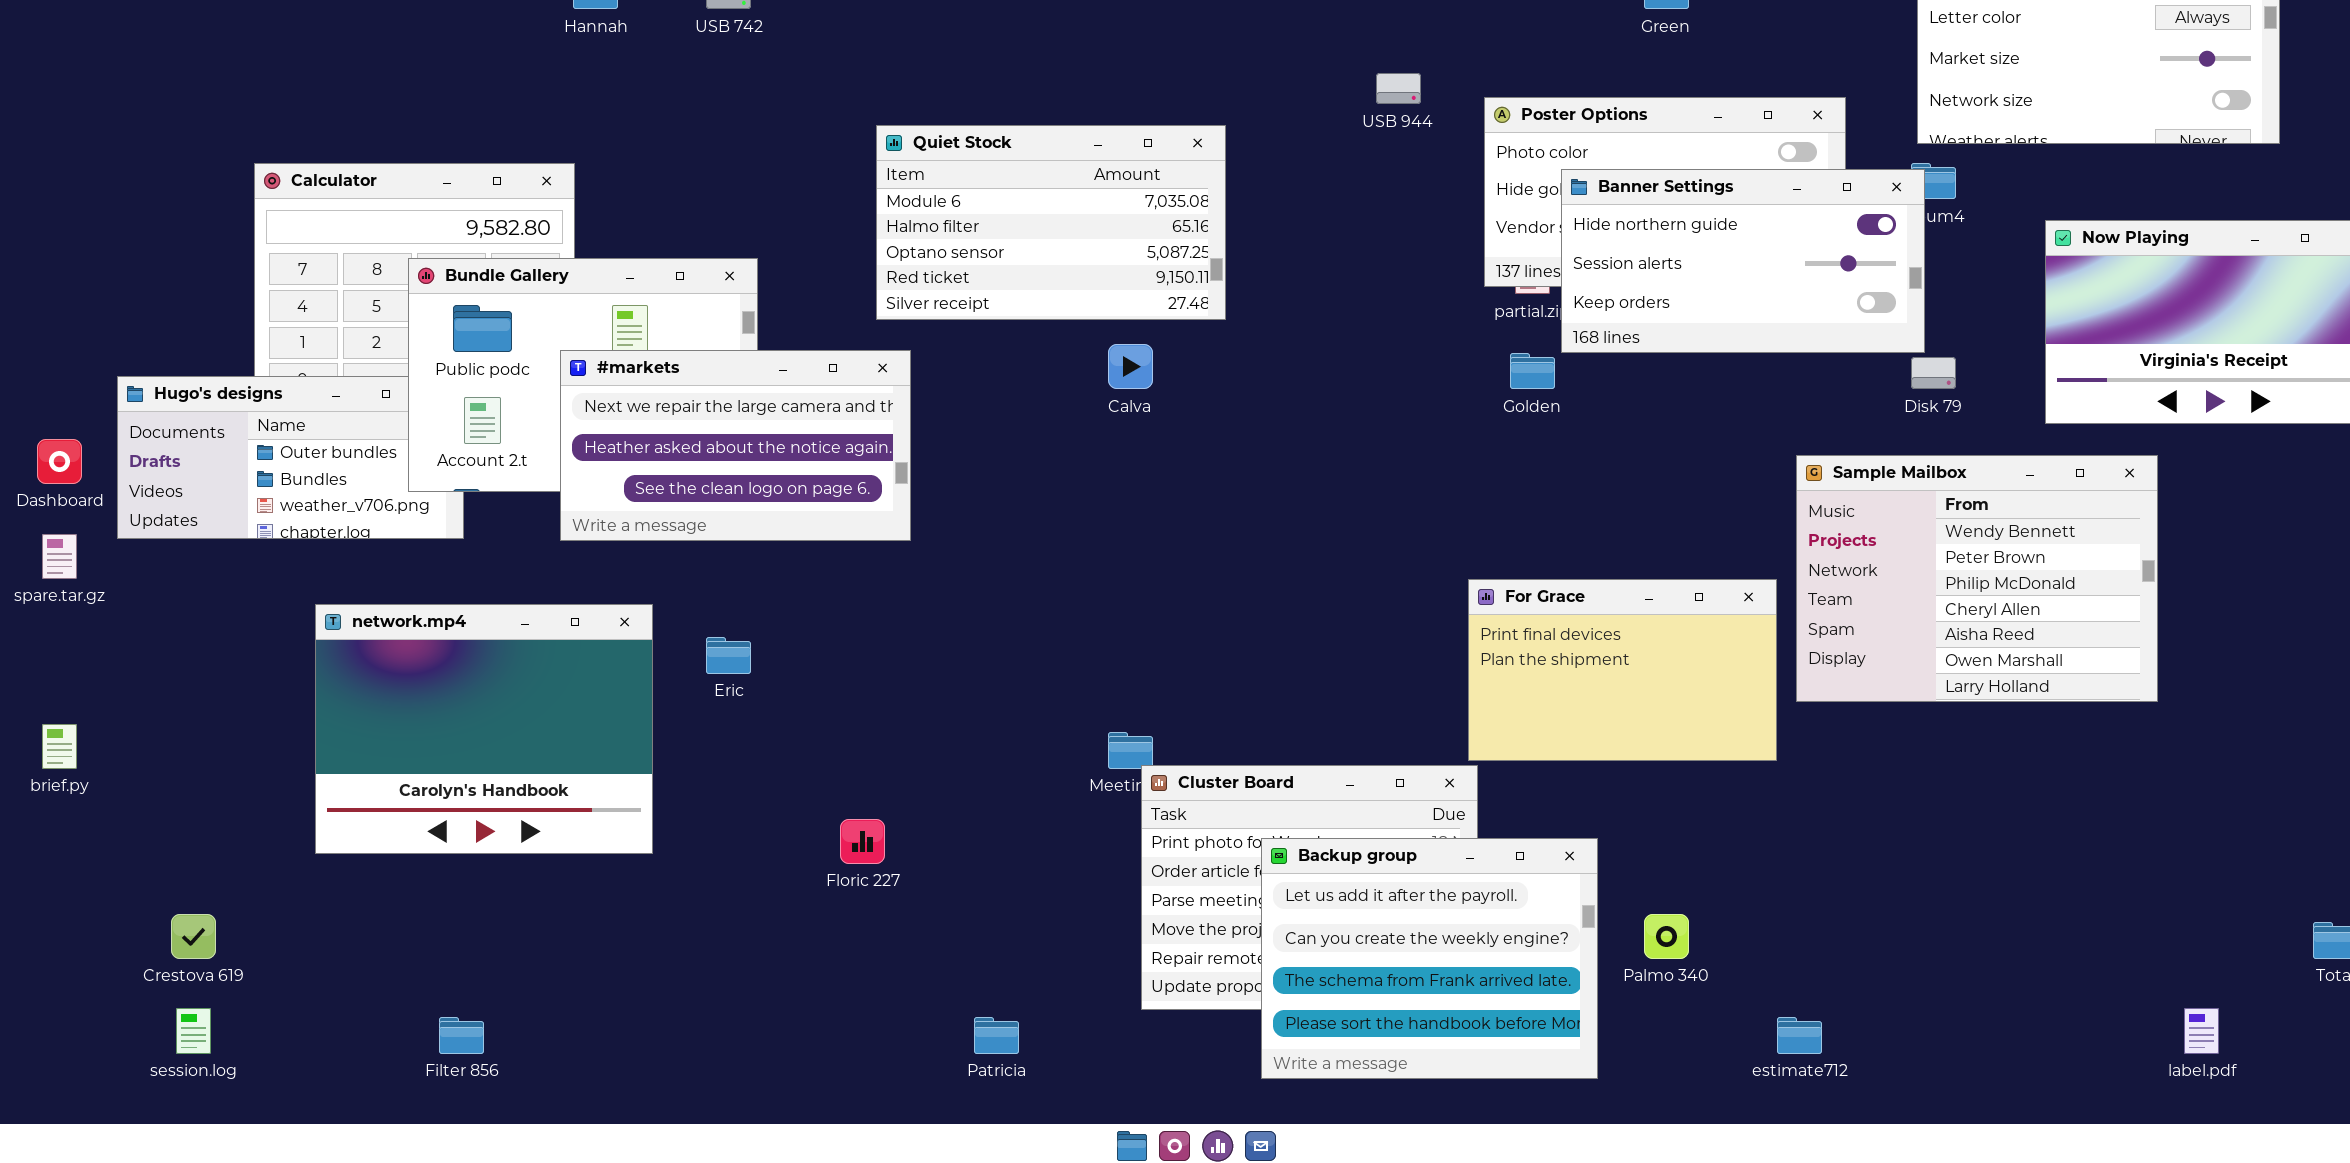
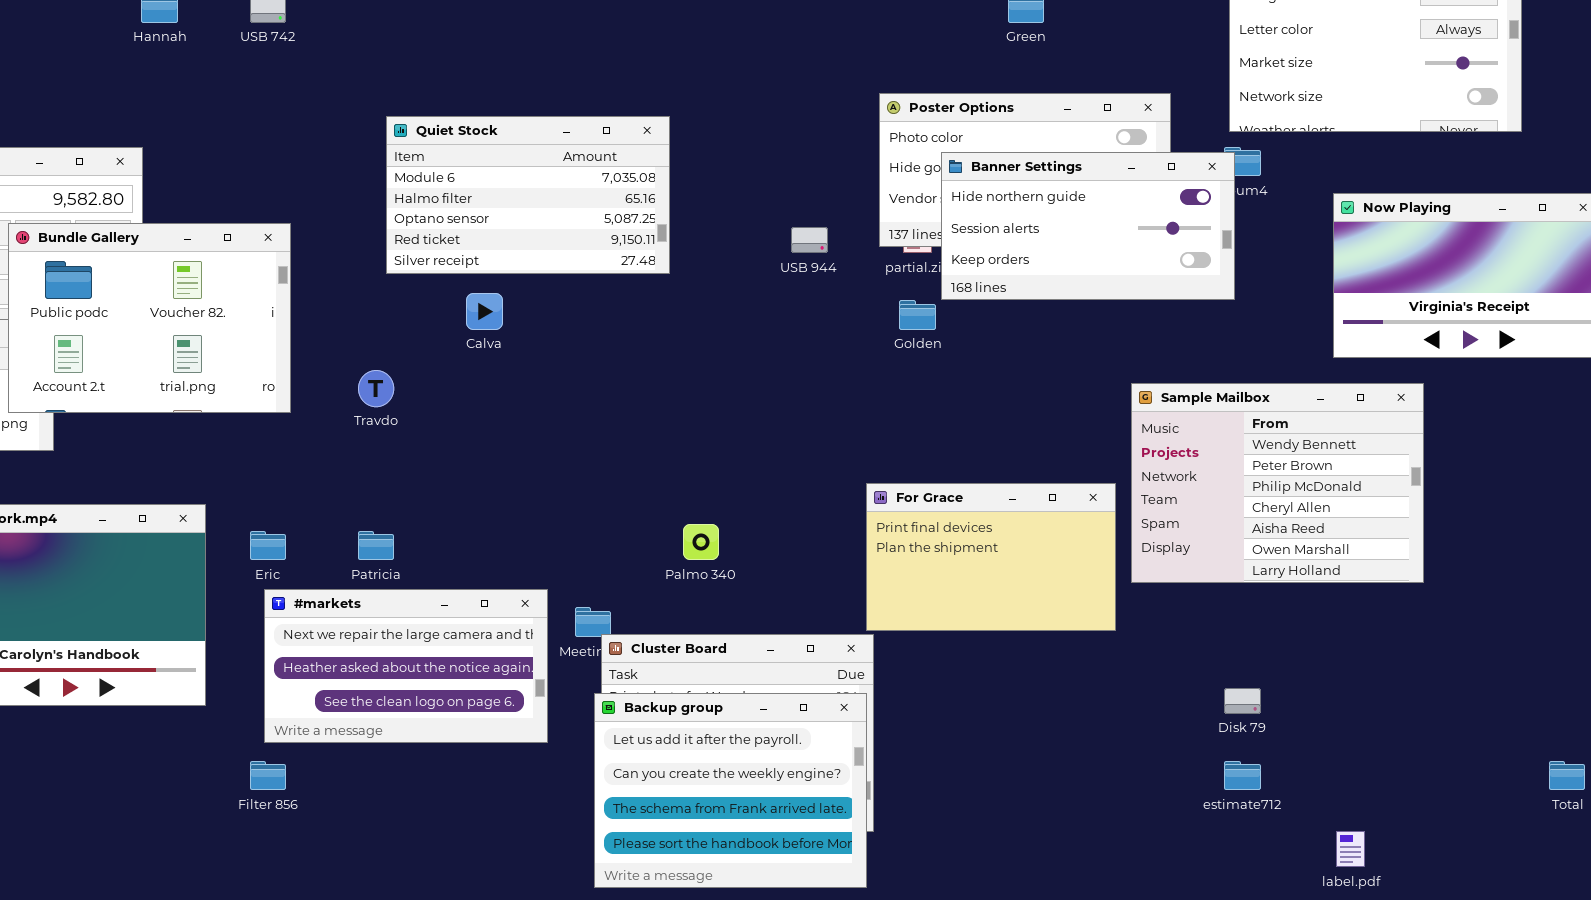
USB 944: [1376,73,1421,104] -> [791,227,828,253], moved
Calva: [1108,344,1153,389] -> [466,293,503,330], moved
#markets: [560,350,911,541] -> [264,589,548,743], moved
Disk 79: [1911,357,1956,389] -> [1224,688,1261,714], moved
Backup group: [1261,838,1598,1079] -> [594,693,867,888], moved
Palmo 340: [1644,914,1689,959] -> [683,524,719,560], moved
label.pdf: [2184,1008,2219,1054] -> [1336,831,1365,867], moved
Filter 856: [439,1017,484,1054] -> [250,761,286,790], moved
Patricia: [974,1017,1019,1054] -> [358,531,394,560], moved
estimate712: [1777,1017,1822,1054] -> [1224,761,1261,790], moved

